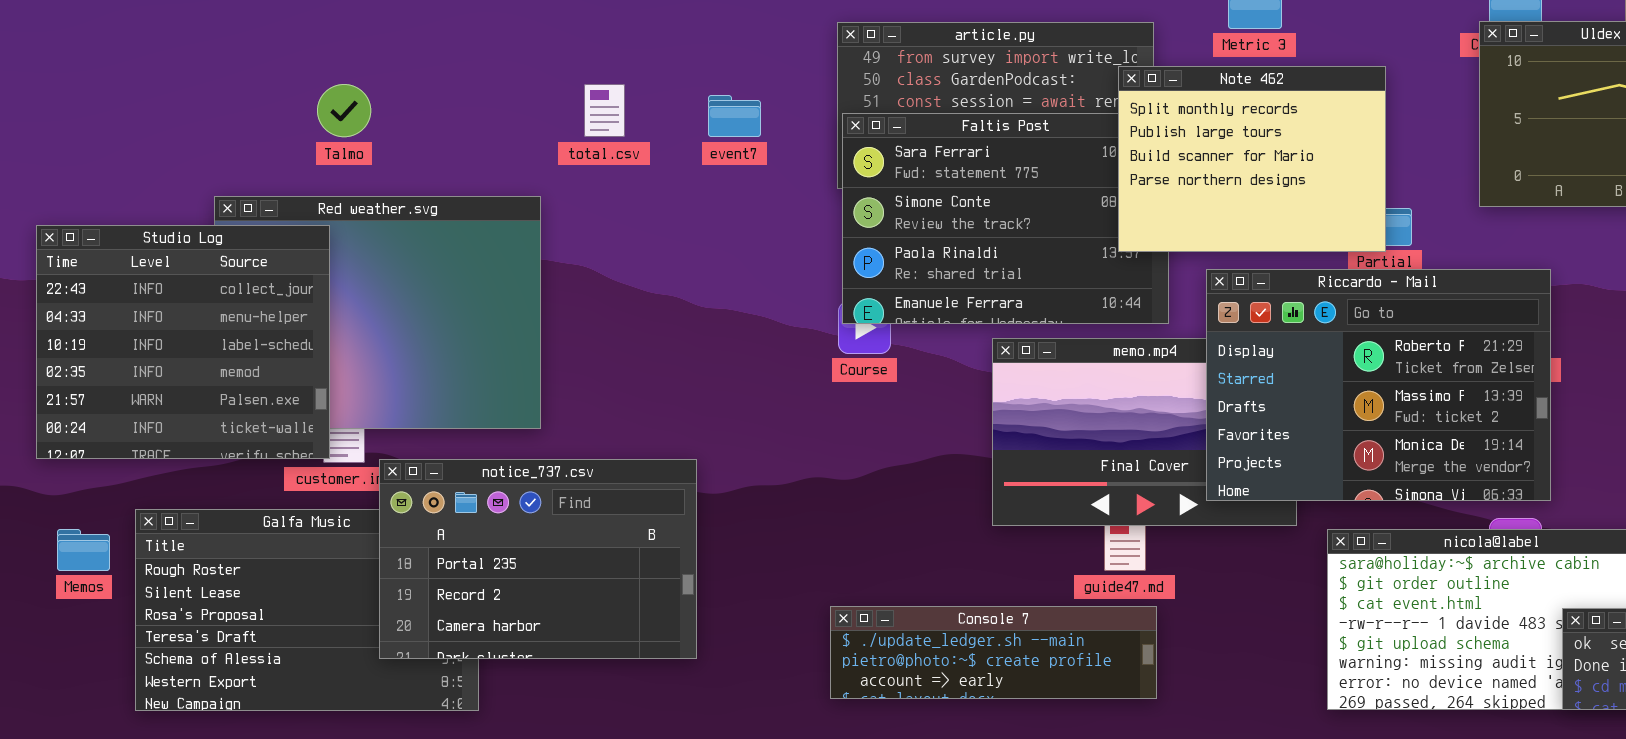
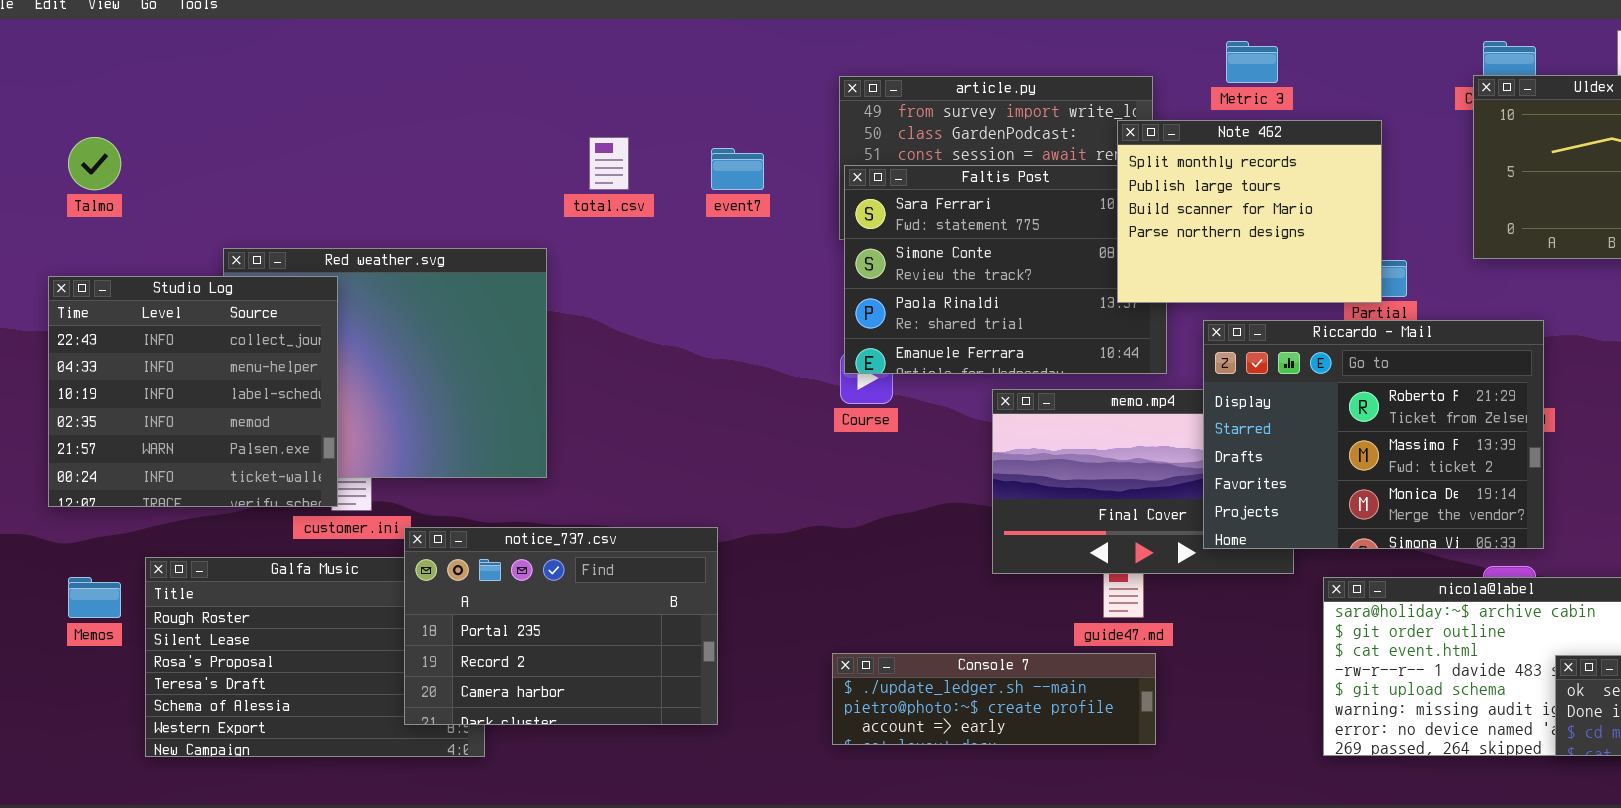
Talmo: [317,84,371,137] -> [68,137,121,190], moved
notice_737.csv: [379,459,697,659] -> [404,527,718,725], moved

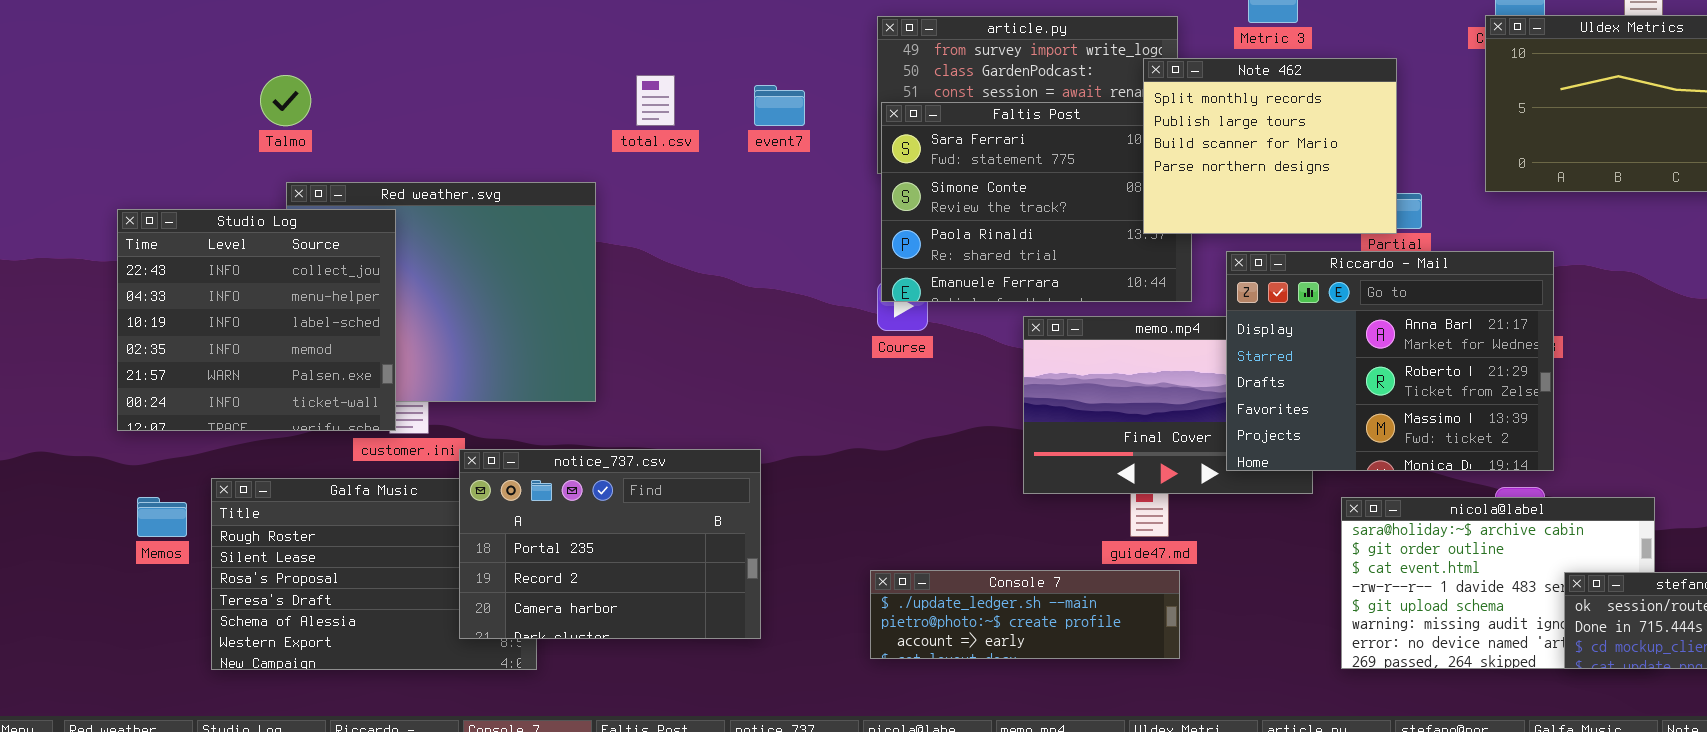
Talmo: [68,137,121,190] -> [260,75,311,126], moved
Riccardo - Mail: [1203,320,1544,549] -> [1226,251,1554,471], scrolled up 1 row

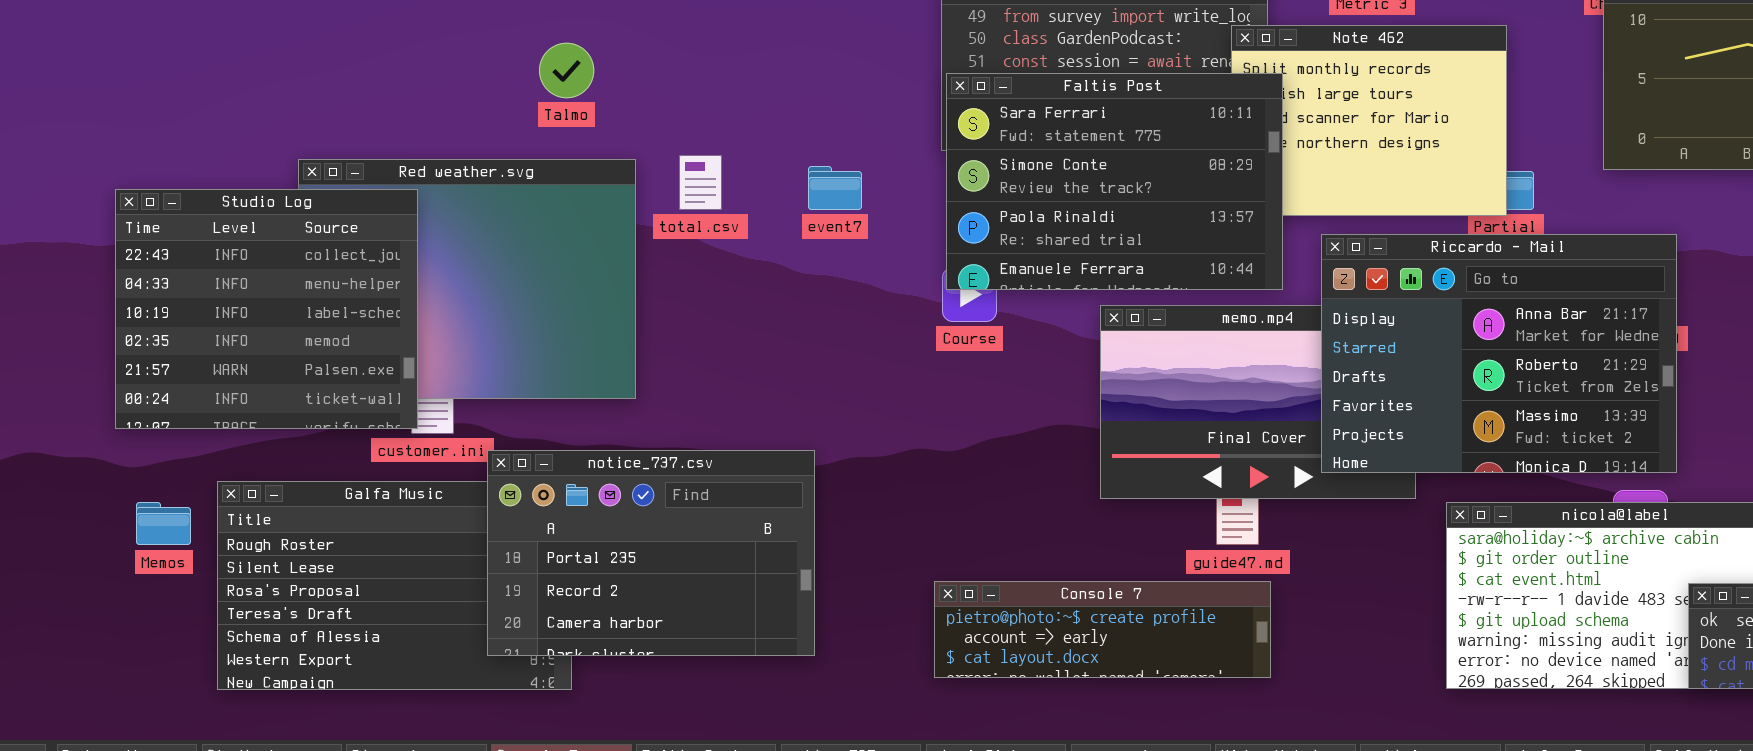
Talmo: [260,75,311,126] -> [539,43,594,98], moved
total.csv: [636,75,675,126] -> [679,155,722,210], moved
event7: [754,85,805,126] -> [808,166,862,210], moved
Faltis Post: [881,102,1192,302] -> [946,73,1283,290], raised
Console 7: [870,570,1180,659] -> [934,581,1271,678], scrolled down 1 row

